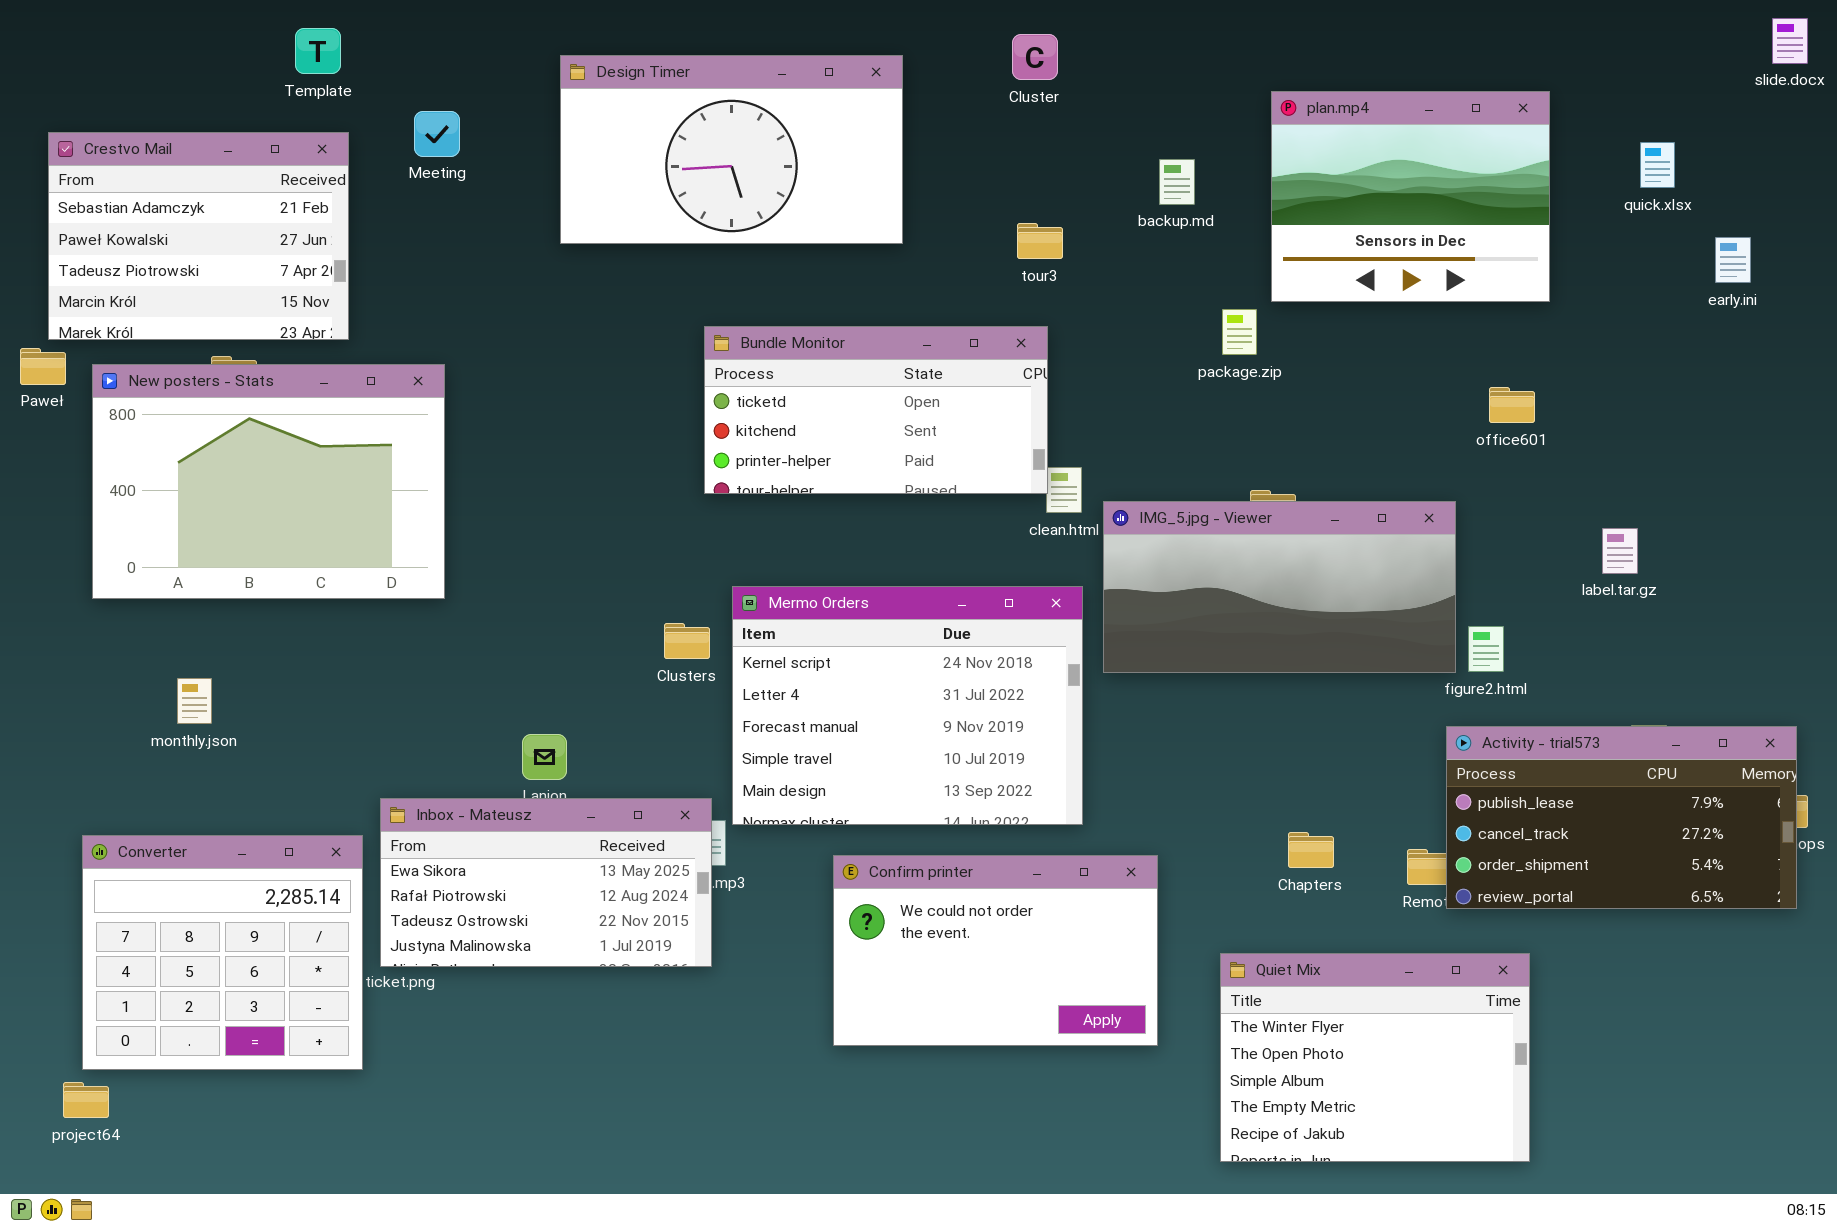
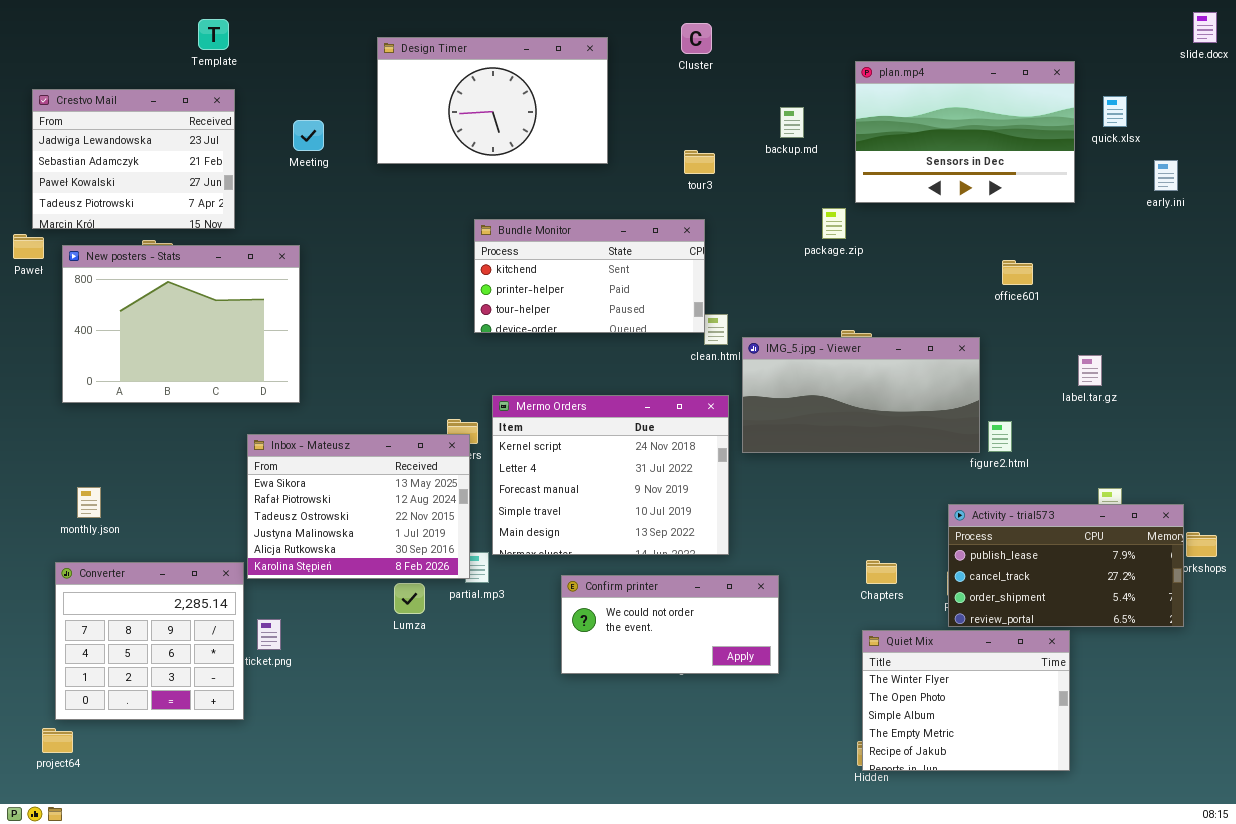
plan.mp4: [1271,91,1550,302] -> [855,61,1075,203], resized
Meeting: [414,111,460,157] -> [293,120,324,151], moved
Crestvo Mail: [48,132,349,340] -> [32,89,235,229], scrolled up 1 row
Bundle Monitor: [704,326,1048,494] -> [474,219,705,333], scrolled down 1 row
monthly.json: [177,678,212,724] -> [77,487,101,518], moved
Activity - trial573: [1446,726,1797,909] -> [948,504,1184,627], moved
Inbox - Mateusz: [380,798,712,967] -> [247,434,470,579], moved, resized
Confirm printer: [833,855,1158,1046] -> [561,575,779,674], resized
Quiet Mix: [1220,953,1530,1162] -> [862,630,1070,771], moved

